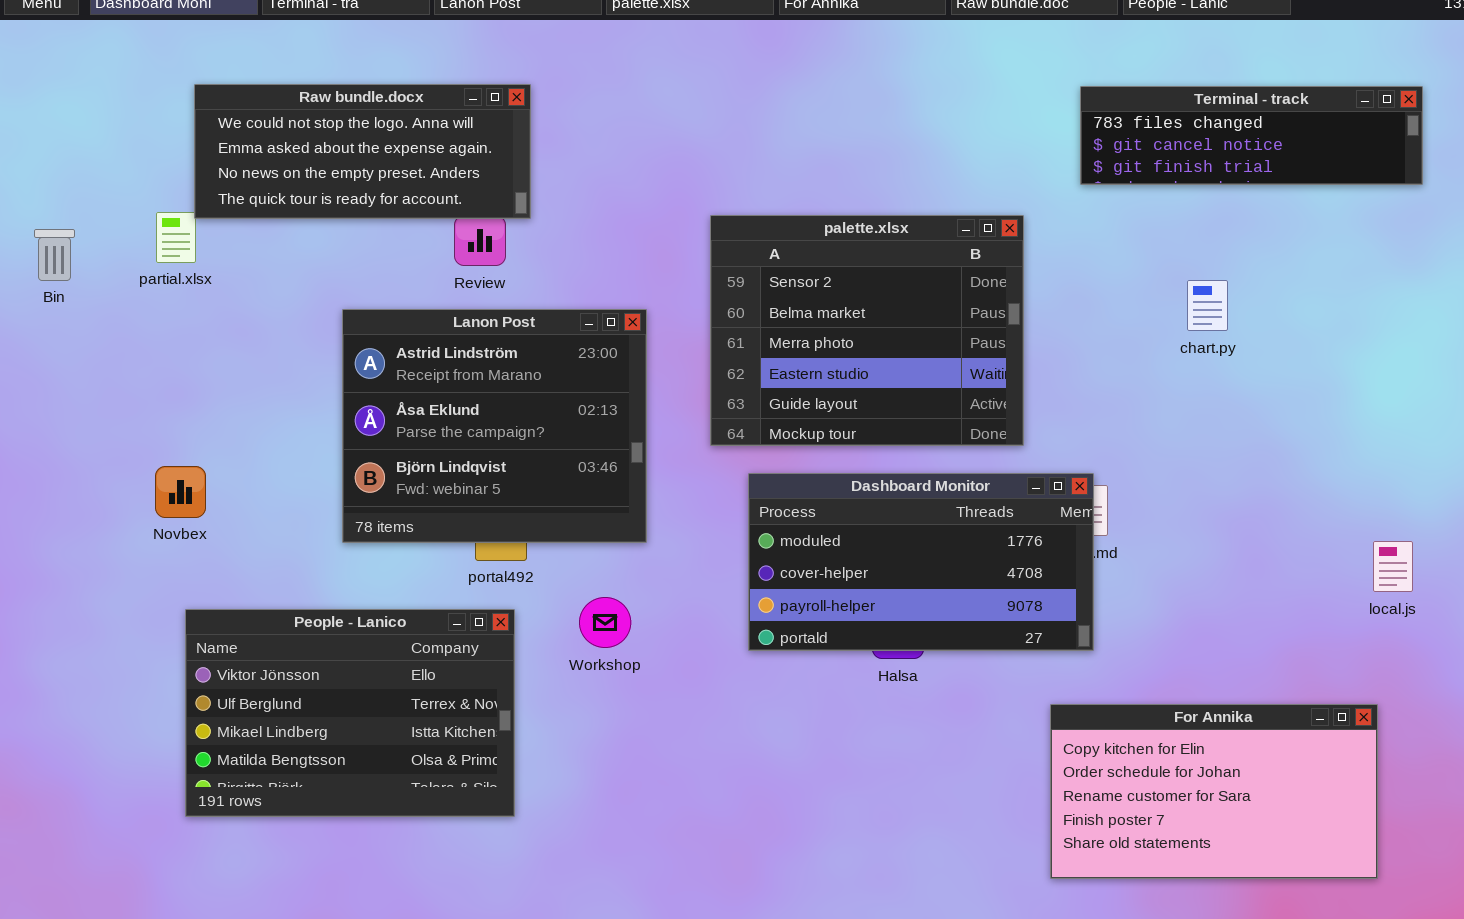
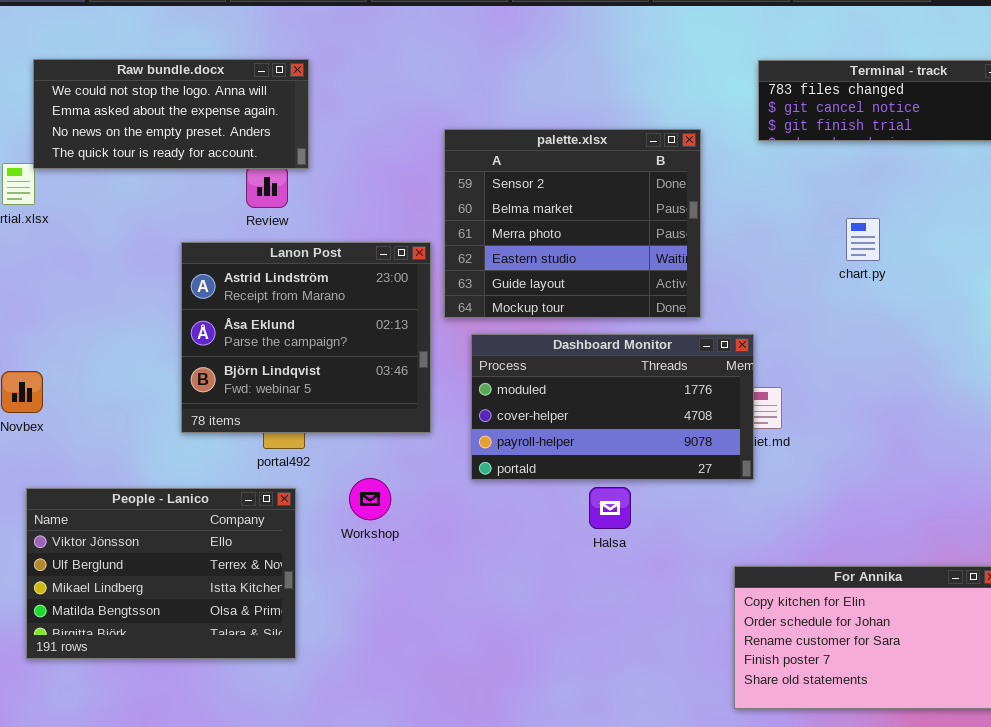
palette.xlsx: [710,215,1024,446] -> [444,129,701,318], moved
Lanon Post: [342,309,647,543] -> [181,242,431,433], moved
Dashboard Monitor: [748,473,1094,651] -> [471,334,754,480], moved

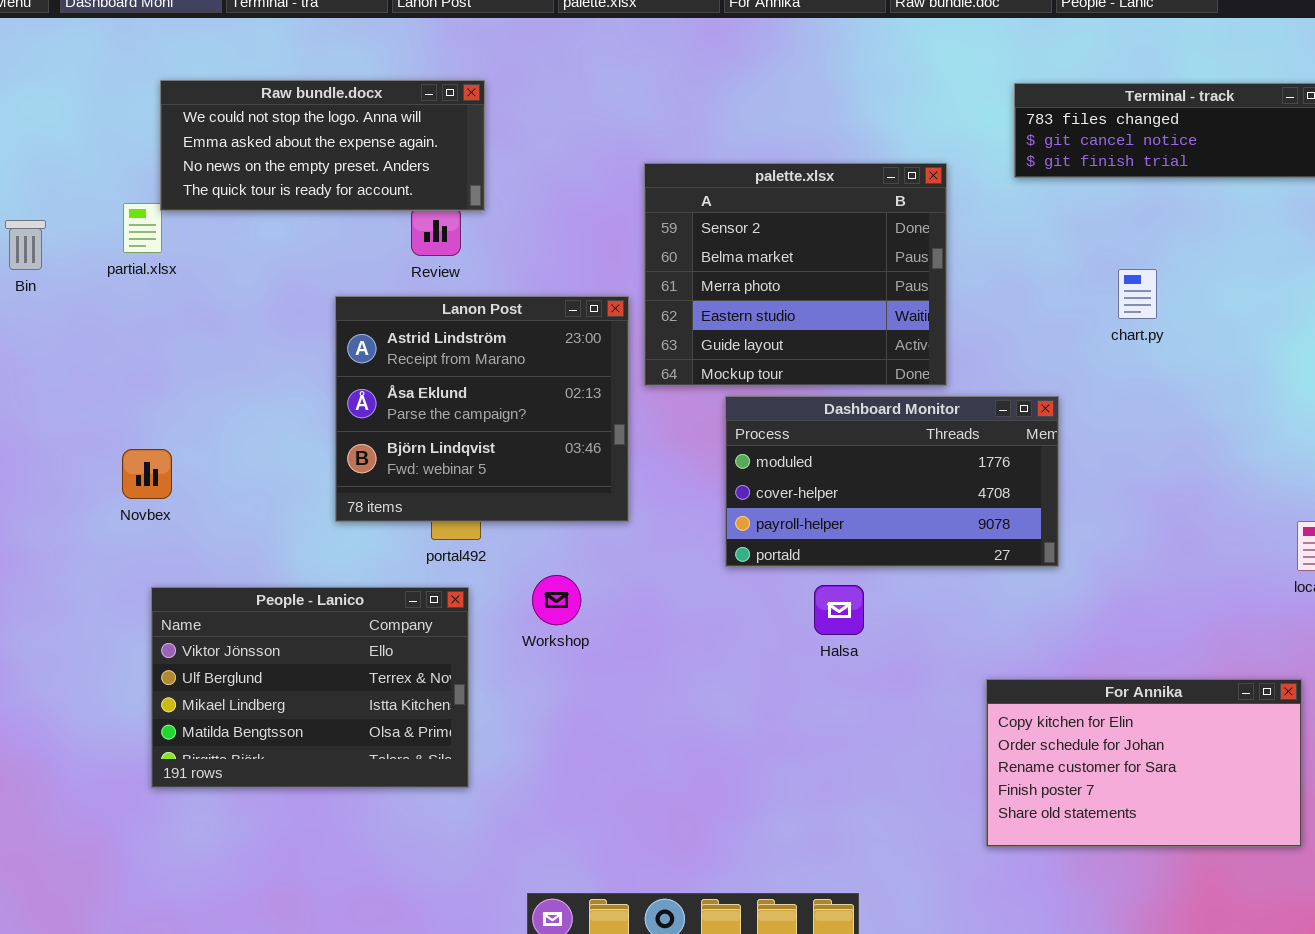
Dashboard Monitor: [471,334,754,480] -> [725,396,1059,567], moved

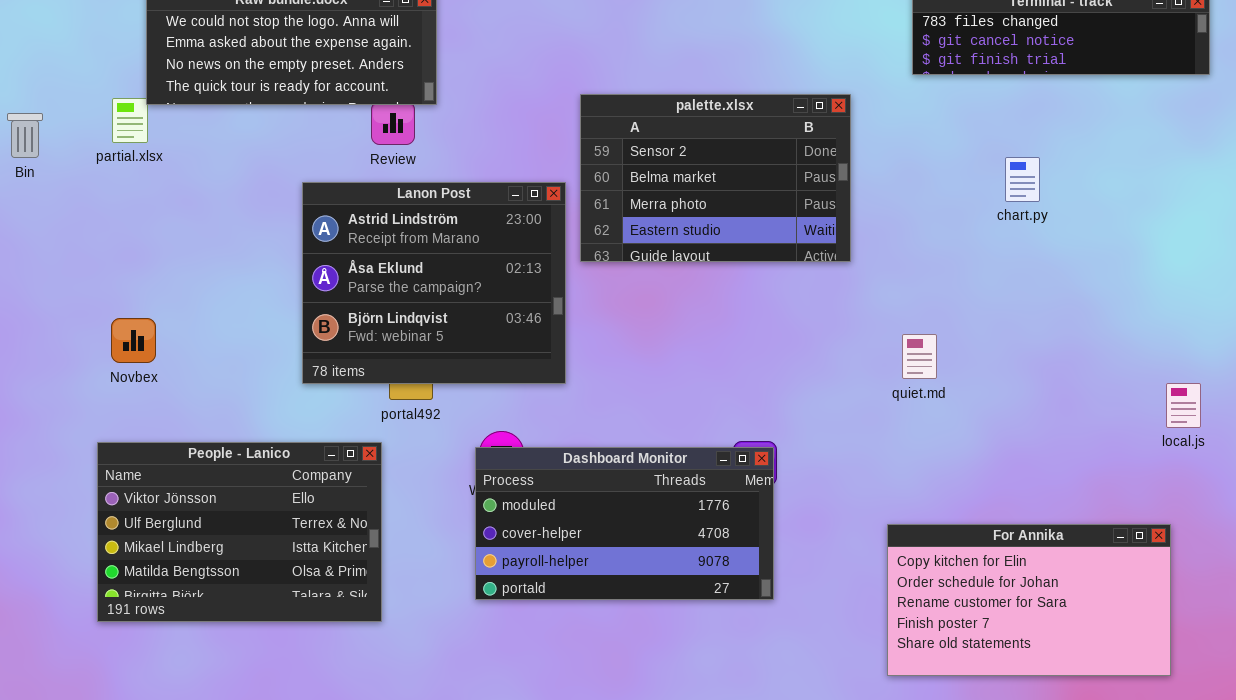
palette.xlsx: [644,163,947,386] -> [580,94,851,262], resized
Dashboard Monitor: [725,396,1059,567] -> [475,447,774,600], moved
People - Lanico: [151,587,469,788] -> [97,442,382,622], moved

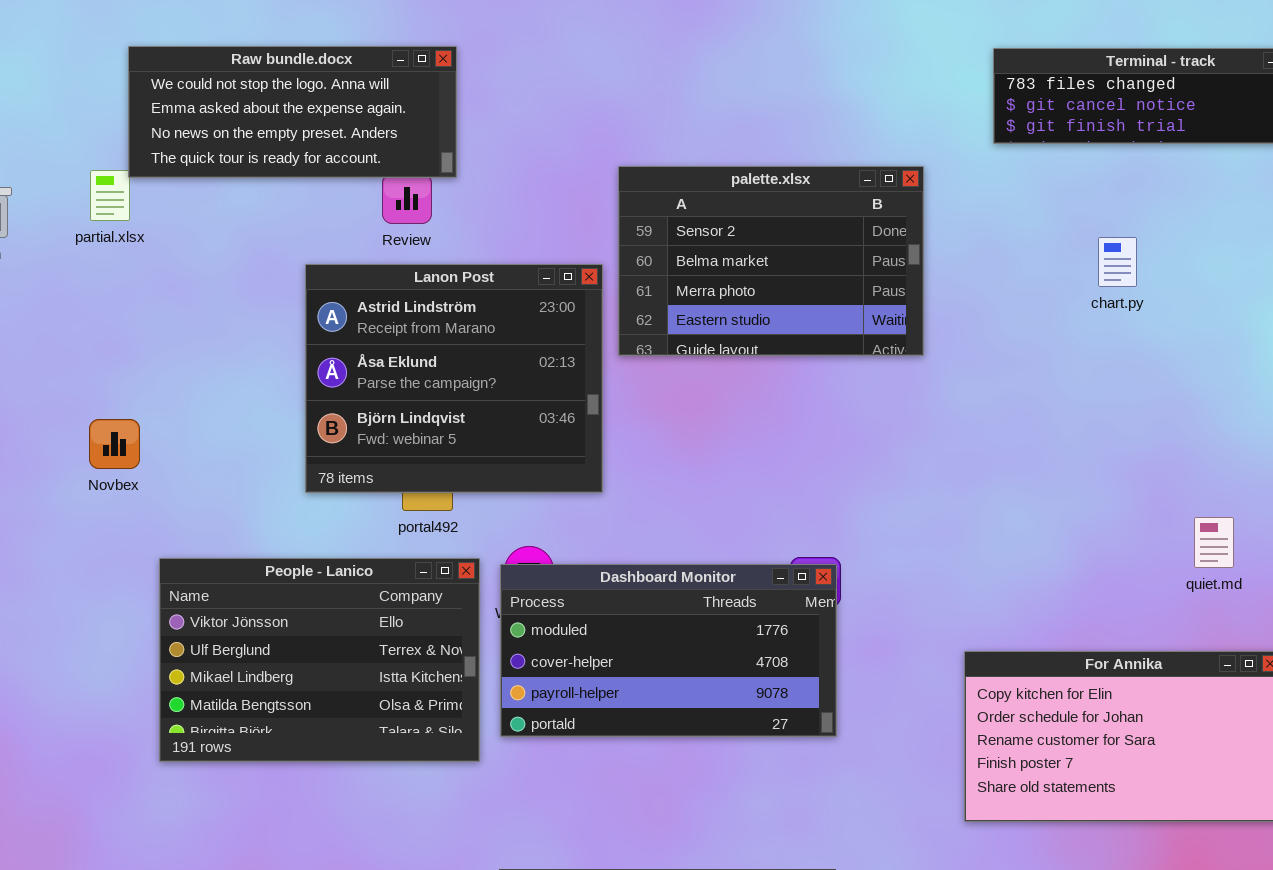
quiet.md: [902,334,937,379] -> [1194,517,1234,568], moved
People - Lanico: [97,442,382,622] -> [159,558,480,762], moved

